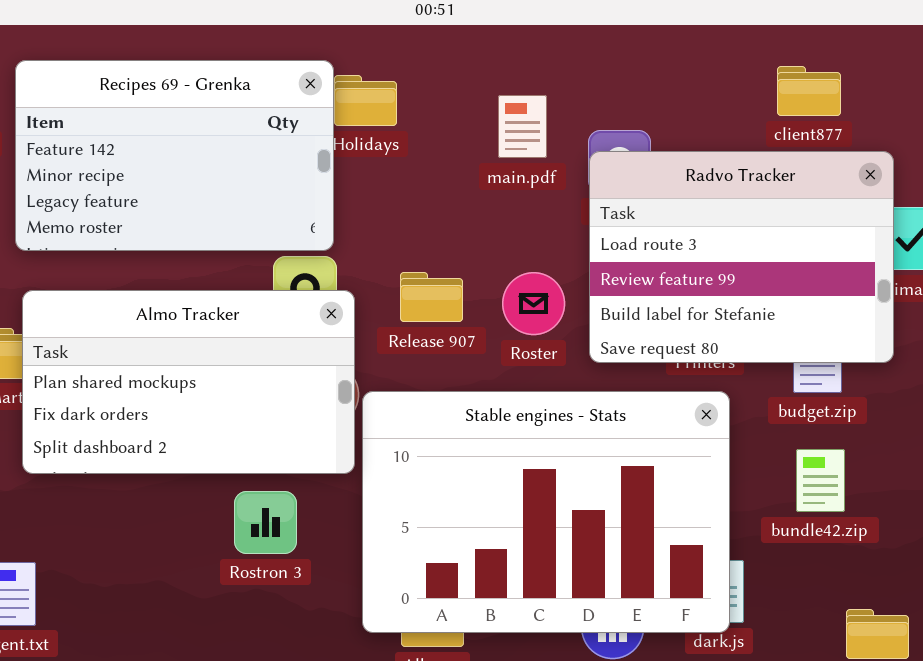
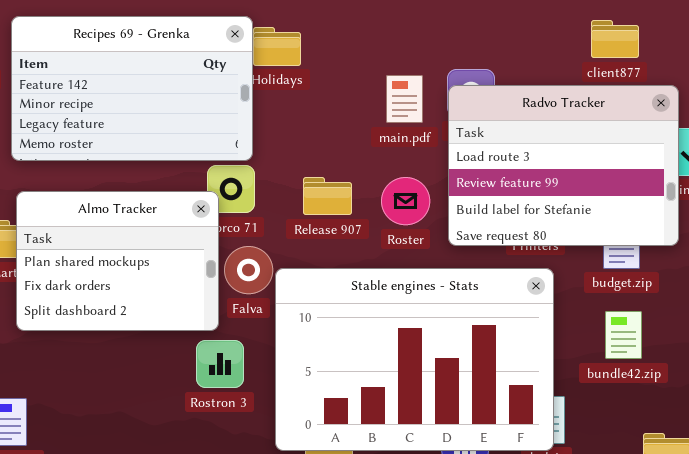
main.pdf: [498,95,547,158] -> [386,75,423,123], moved
Almo Tracker: [22,290,355,474] -> [16,191,219,331], resized
Rostron 3: [234,491,297,554] -> [196,340,244,388], moved

